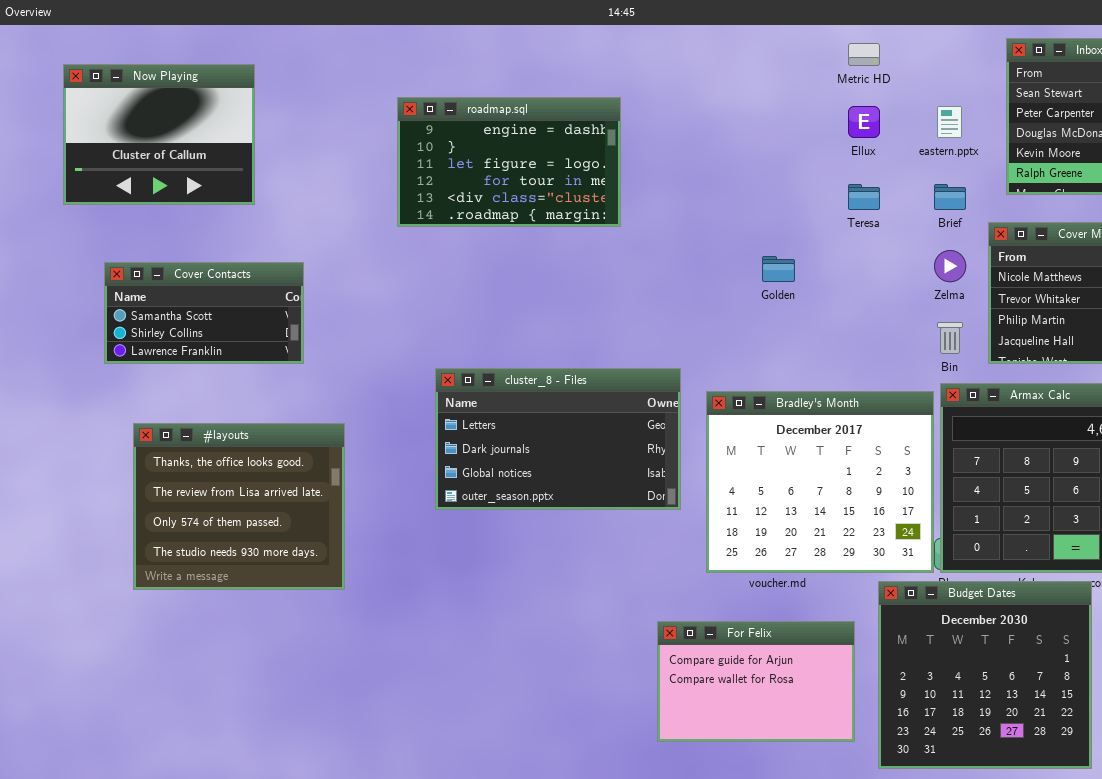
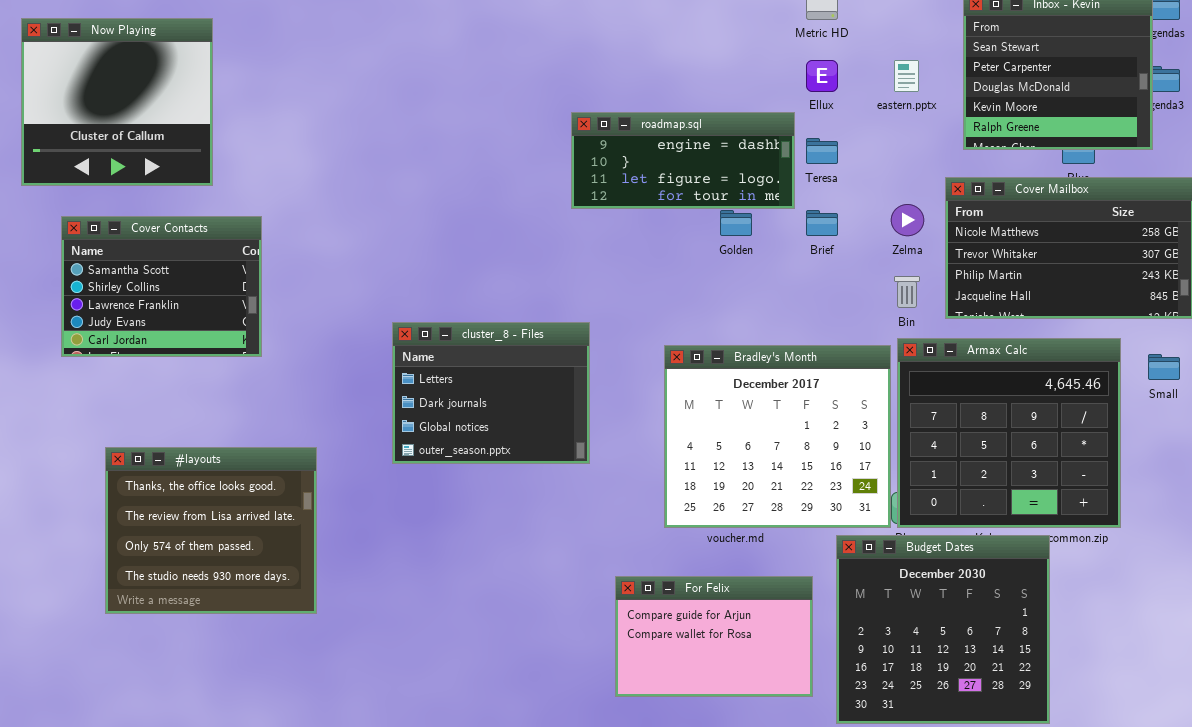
Now Playing: [63,64,255,205] -> [21,18,213,186], resized
roadmap.sql: [397,97,621,227] -> [571,112,795,209], moved, resized
Brief: [934,184,966,210] -> [806,210,838,236], moved
Cover Contacts: [104,262,304,364] -> [61,216,262,357], resized
cluster_8 - Files: [435,368,681,510] -> [392,322,590,464], resized
#layouts: [133,423,345,590] -> [105,447,317,614], moved

